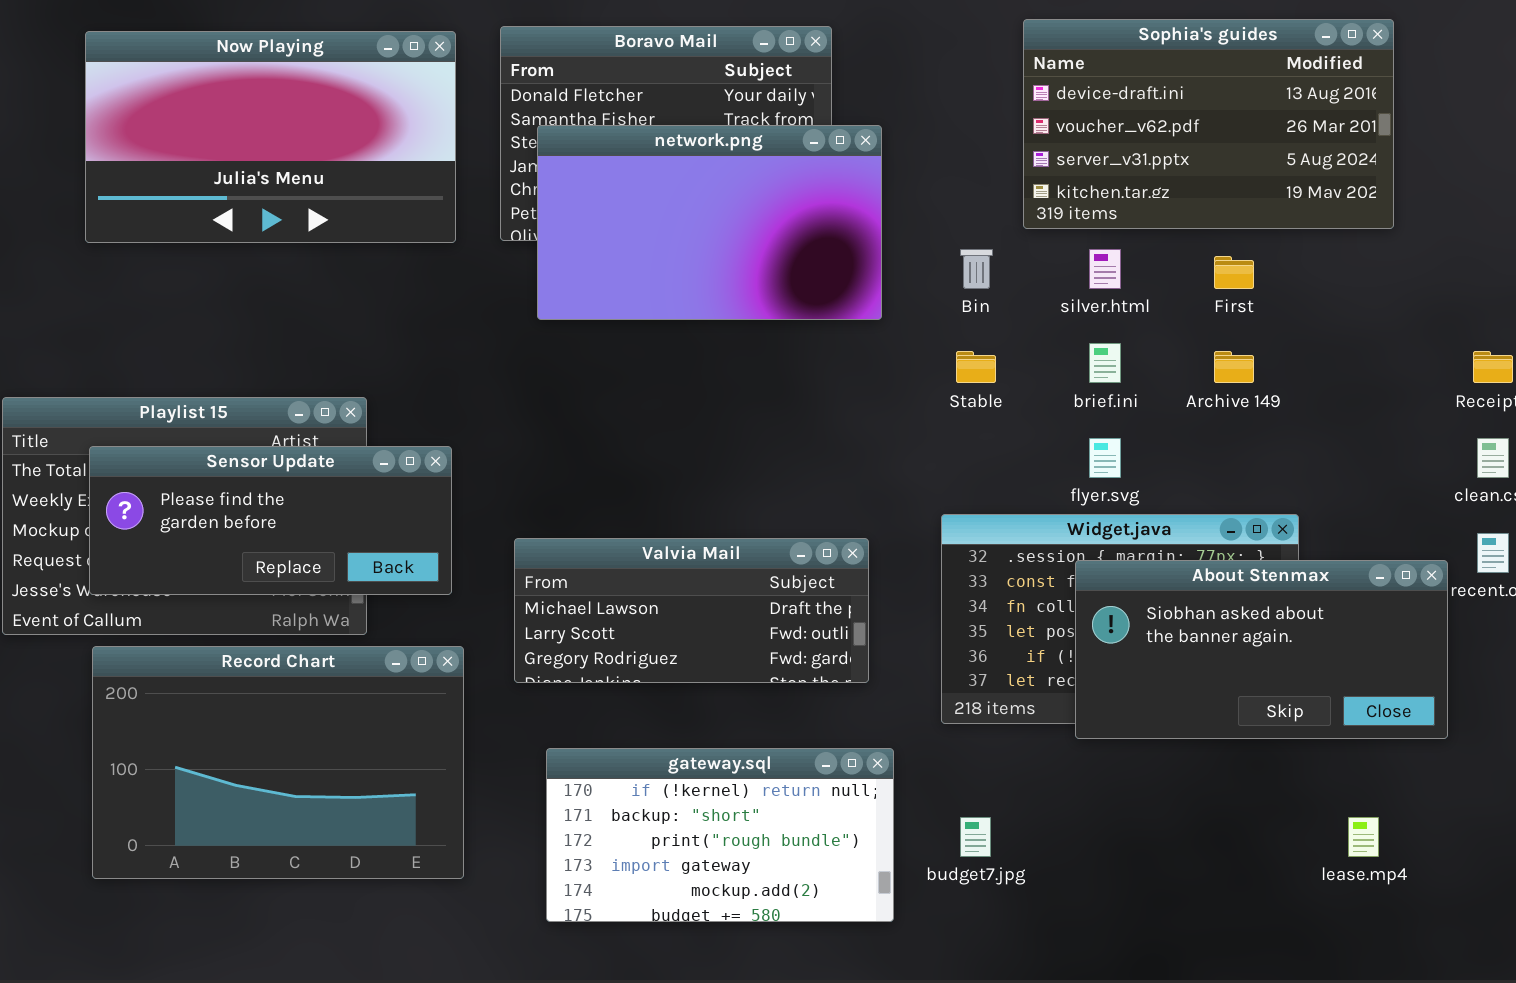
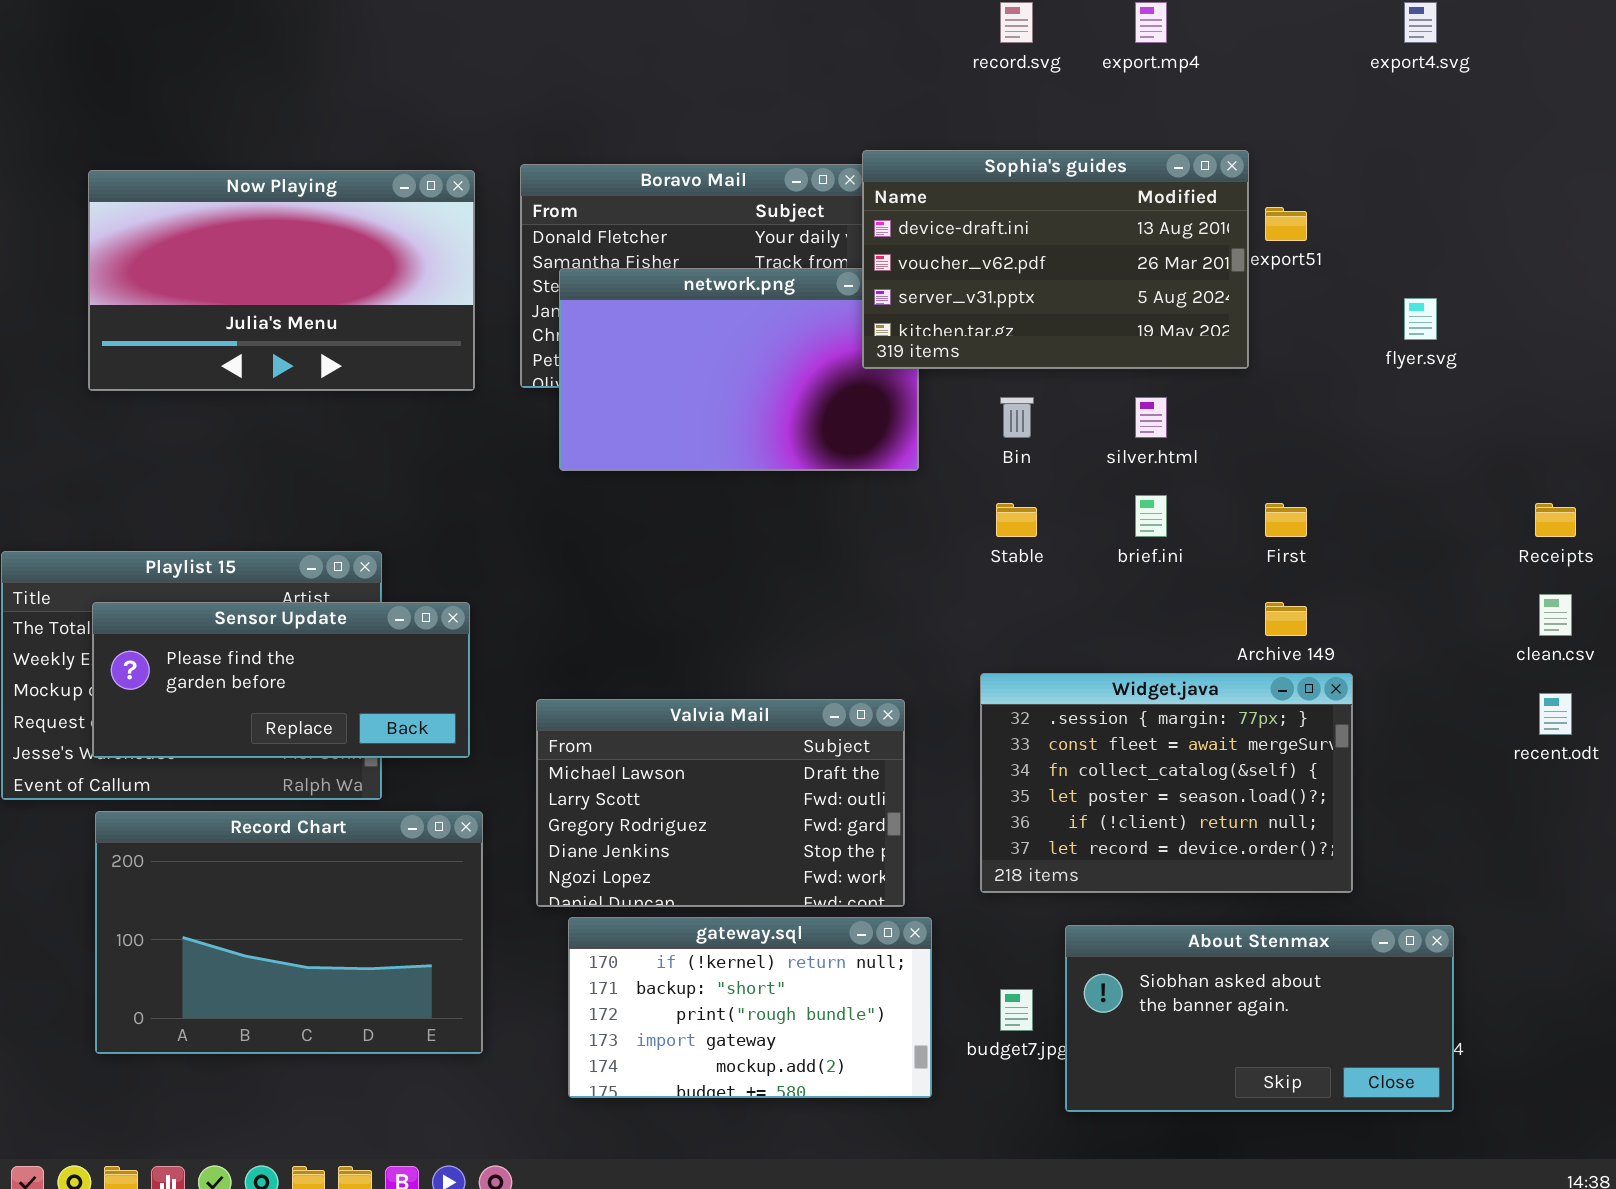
Sophia's guides: [1023,19,1394,229] -> [862,150,1249,369], moved
First: [1214,256,1254,289] -> [1265,503,1307,537], moved
Archive 149: [1214,351,1254,383] -> [1265,602,1307,636], moved
flyer.svg: [1089,438,1121,478] -> [1404,298,1437,340], moved
Valvia Mail: [514,538,869,683] -> [536,699,905,907], resized
About Stenmax: [1075,560,1448,739] -> [1065,925,1454,1112], moved

